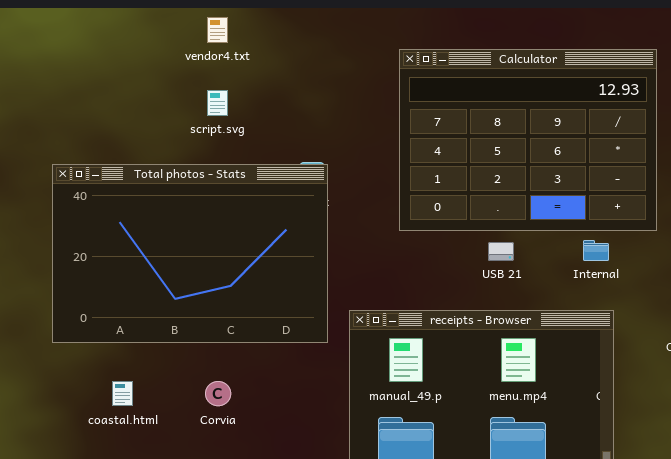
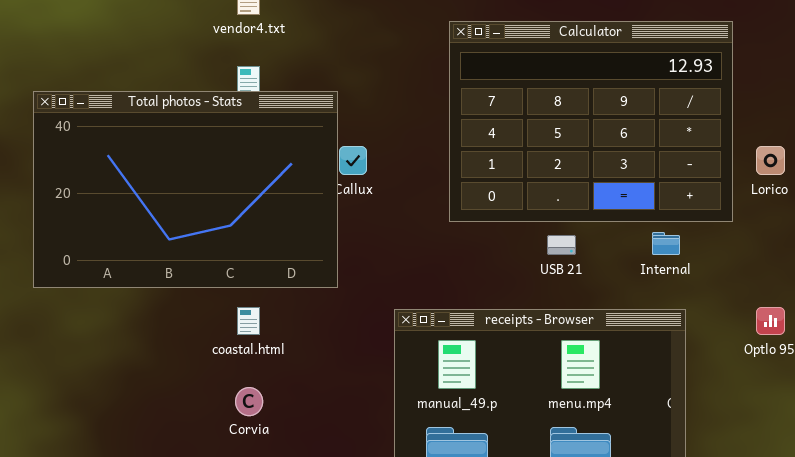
Total photos - Stats: [52,164,328,343] -> [33,91,338,288], moved
coastal.html: [112,381,133,406] -> [237,307,260,335], moved

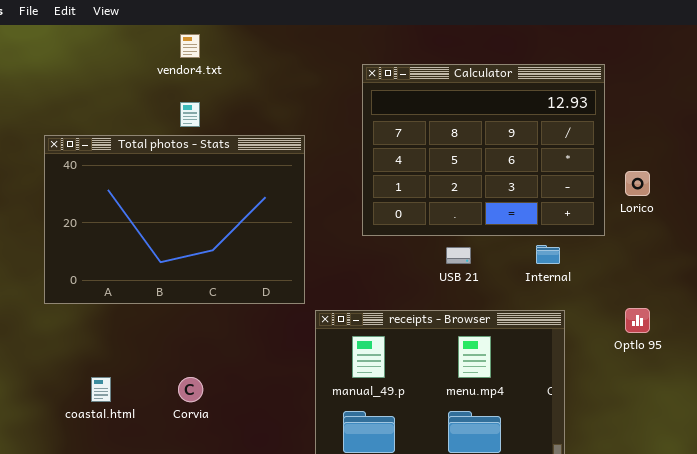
Total photos - Stats: [33,91,338,288] -> [44,135,305,304], moved
coastal.html: [237,307,260,335] -> [91,377,111,402], moved

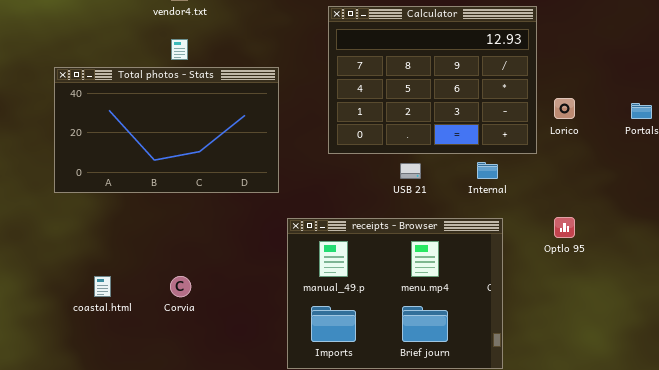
Total photos - Stats: [44,135,305,304] -> [54,67,279,193], resized

